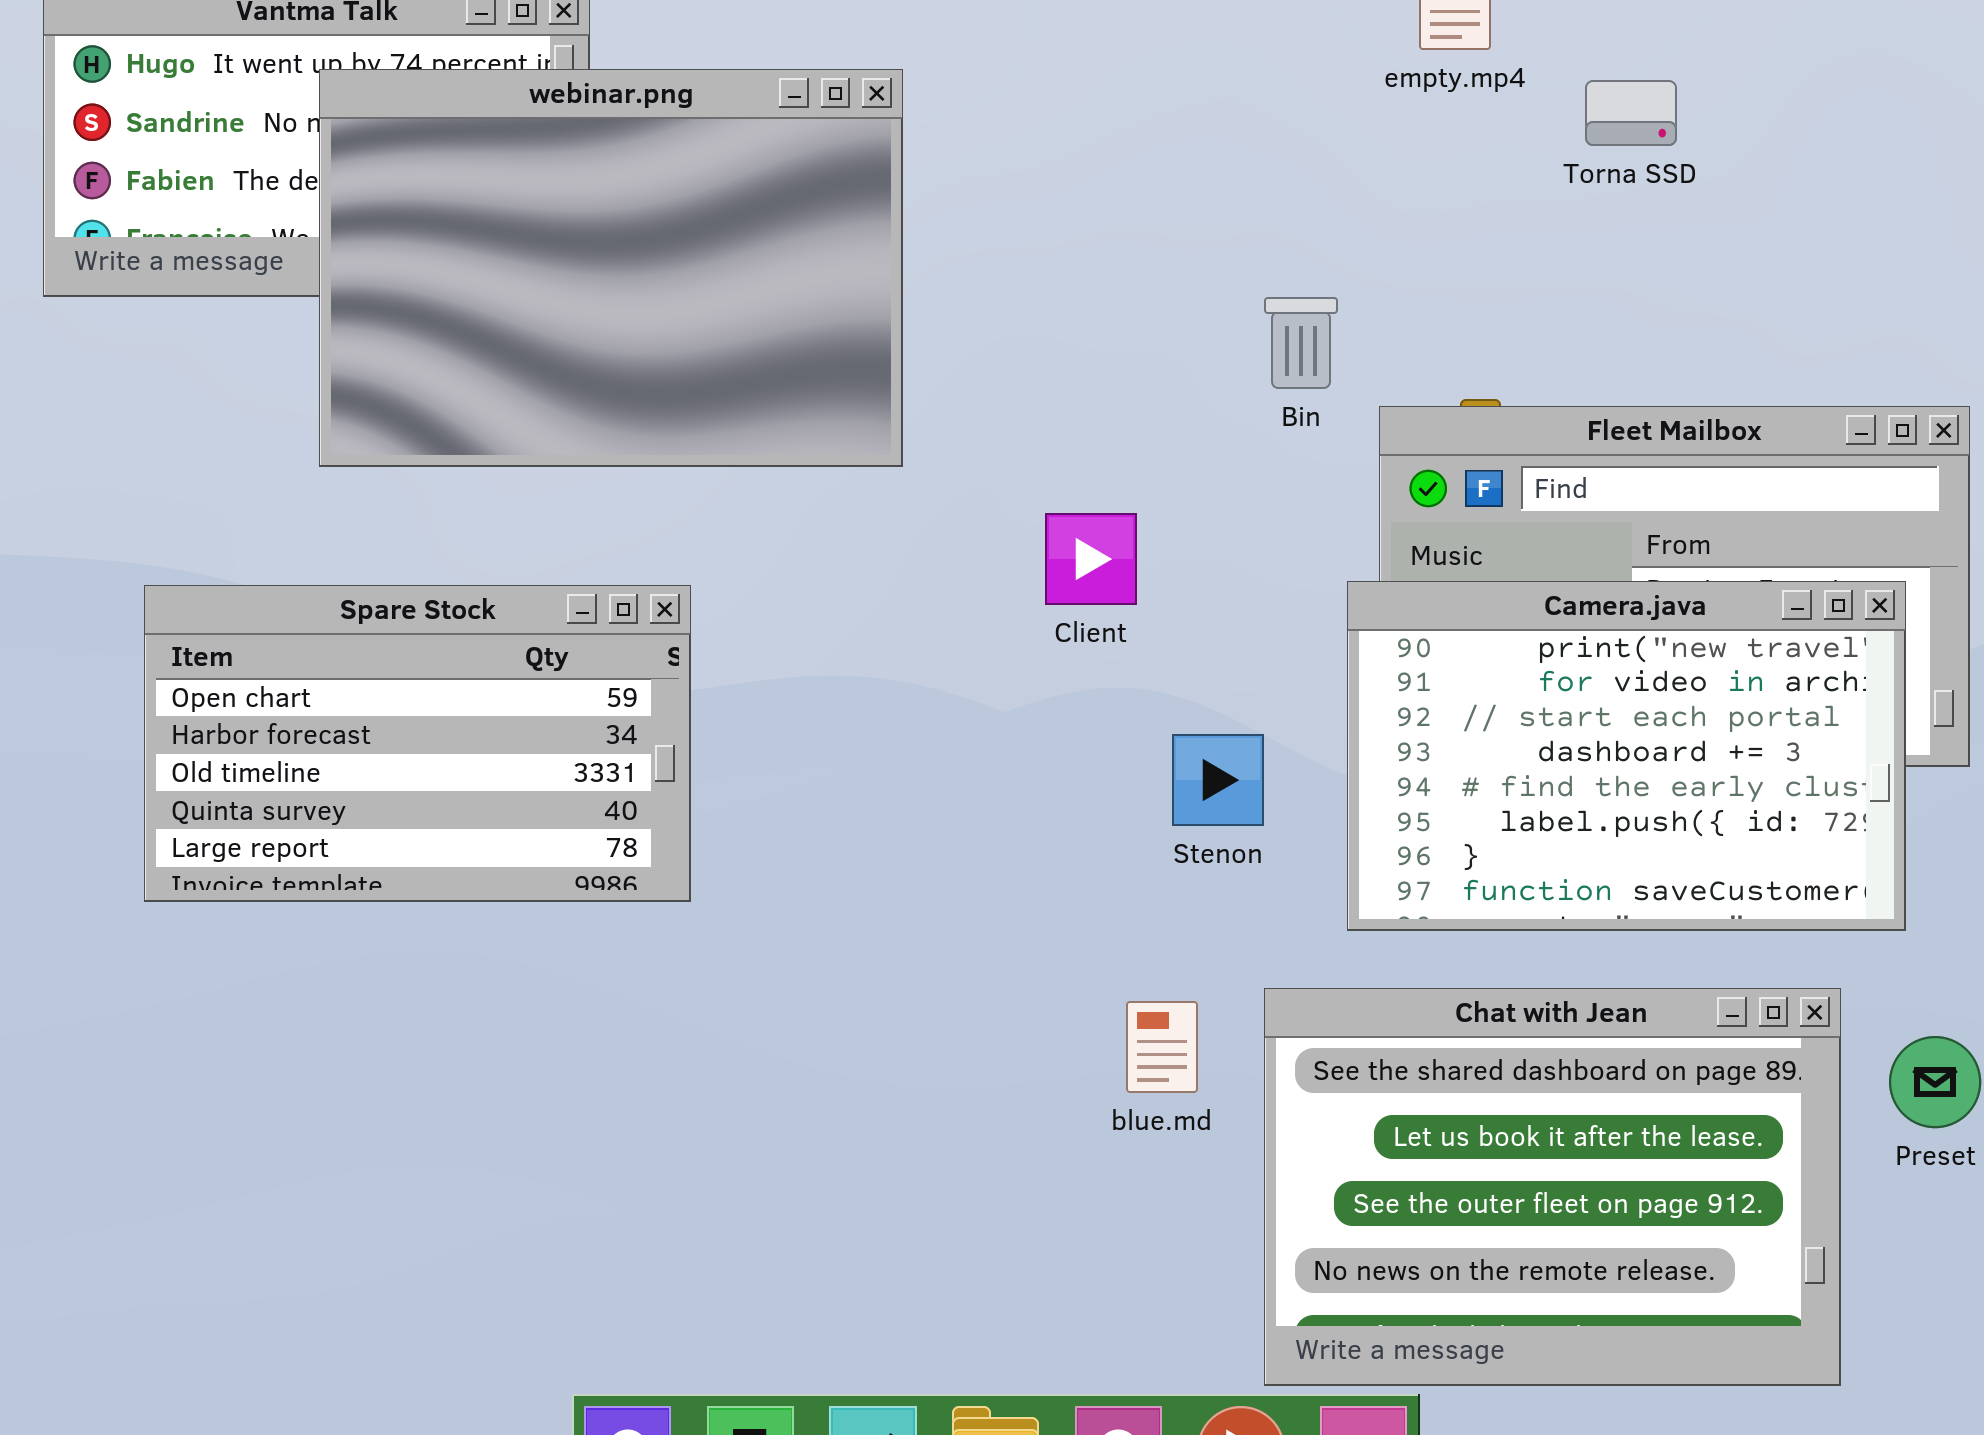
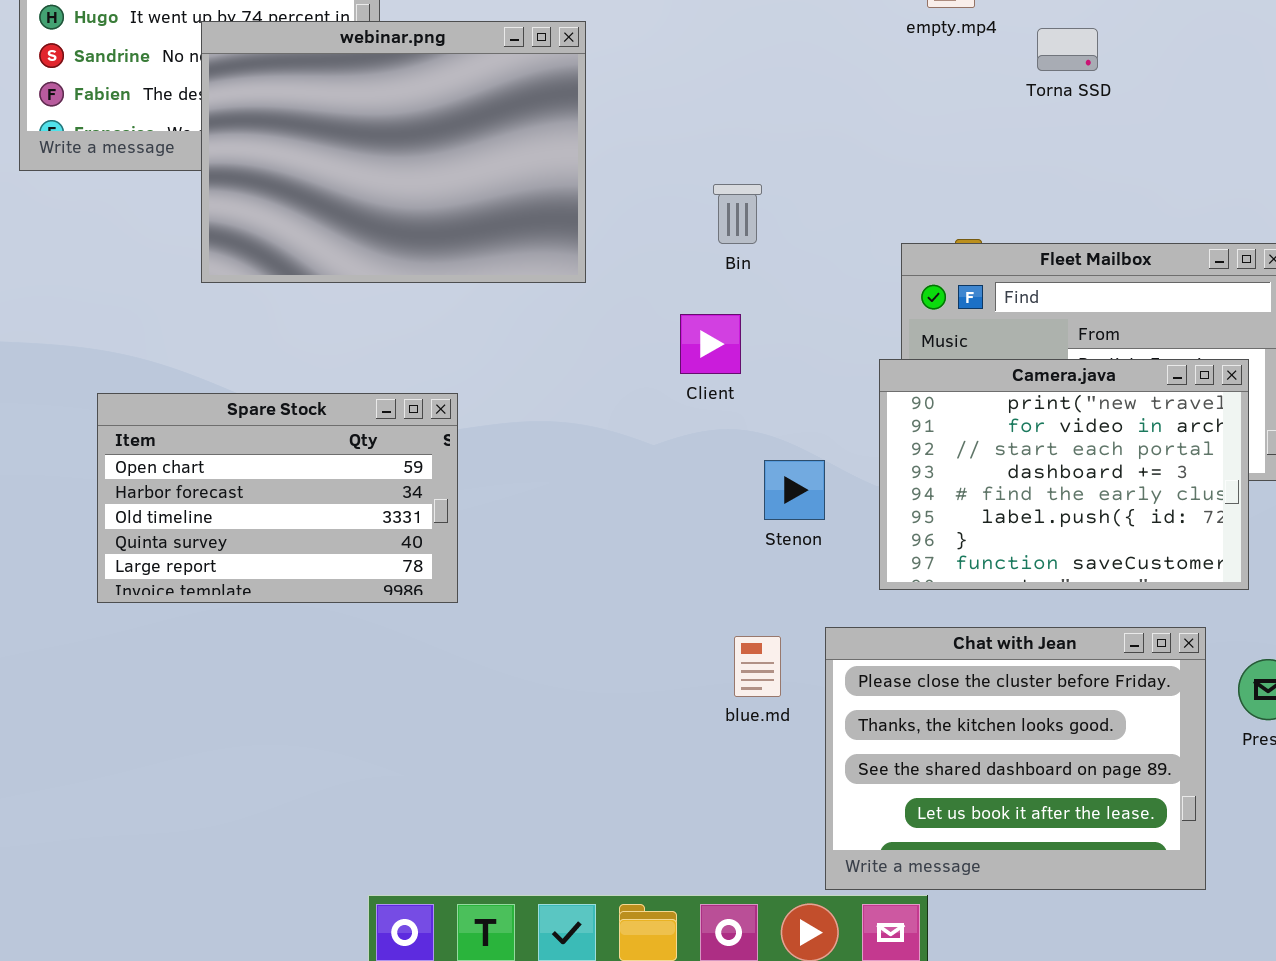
Bin: [1264,297,1338,389] -> [713,184,762,244], moved
Spare Stock: [144,585,691,902] -> [97,393,458,603], moved
Chat with Jean: [1264,988,1841,1386] -> [825,627,1206,890], scrolled up 2 rows

